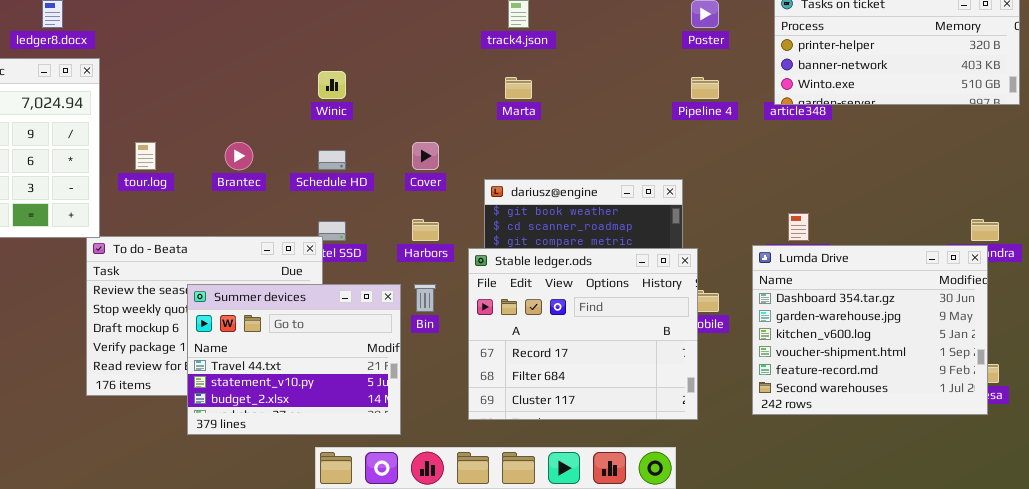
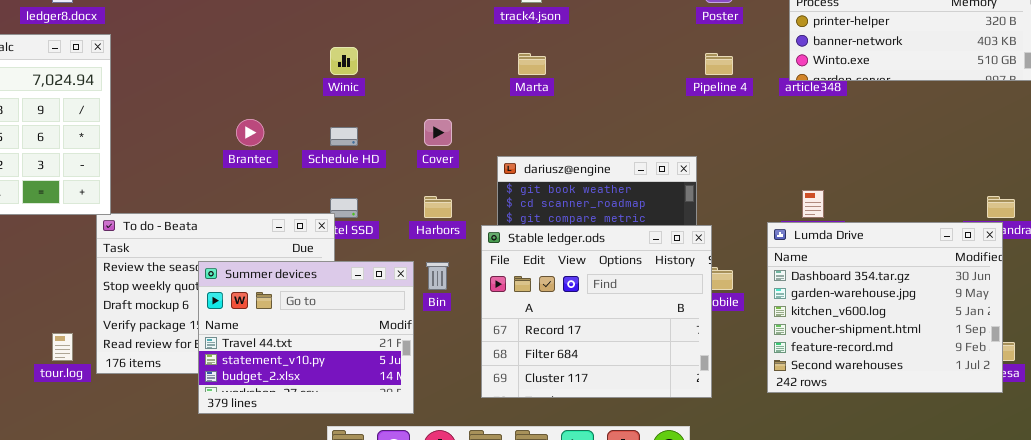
tour.log: [135,142,156,170] -> [52,333,73,361], moved

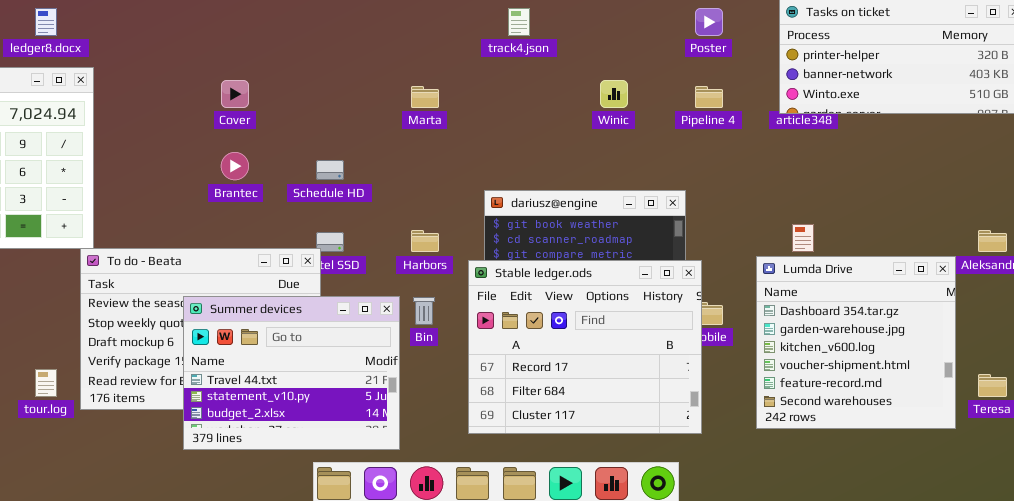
Winic: [330,47,358,75] -> [600,80,628,108], moved
Marta: [518,53,546,75] -> [411,86,439,108], moved
Cover: [424,119,452,146] -> [221,80,249,108], moved
Lumda Drive: [767,222,1003,393] -> [756,256,956,429], resized

